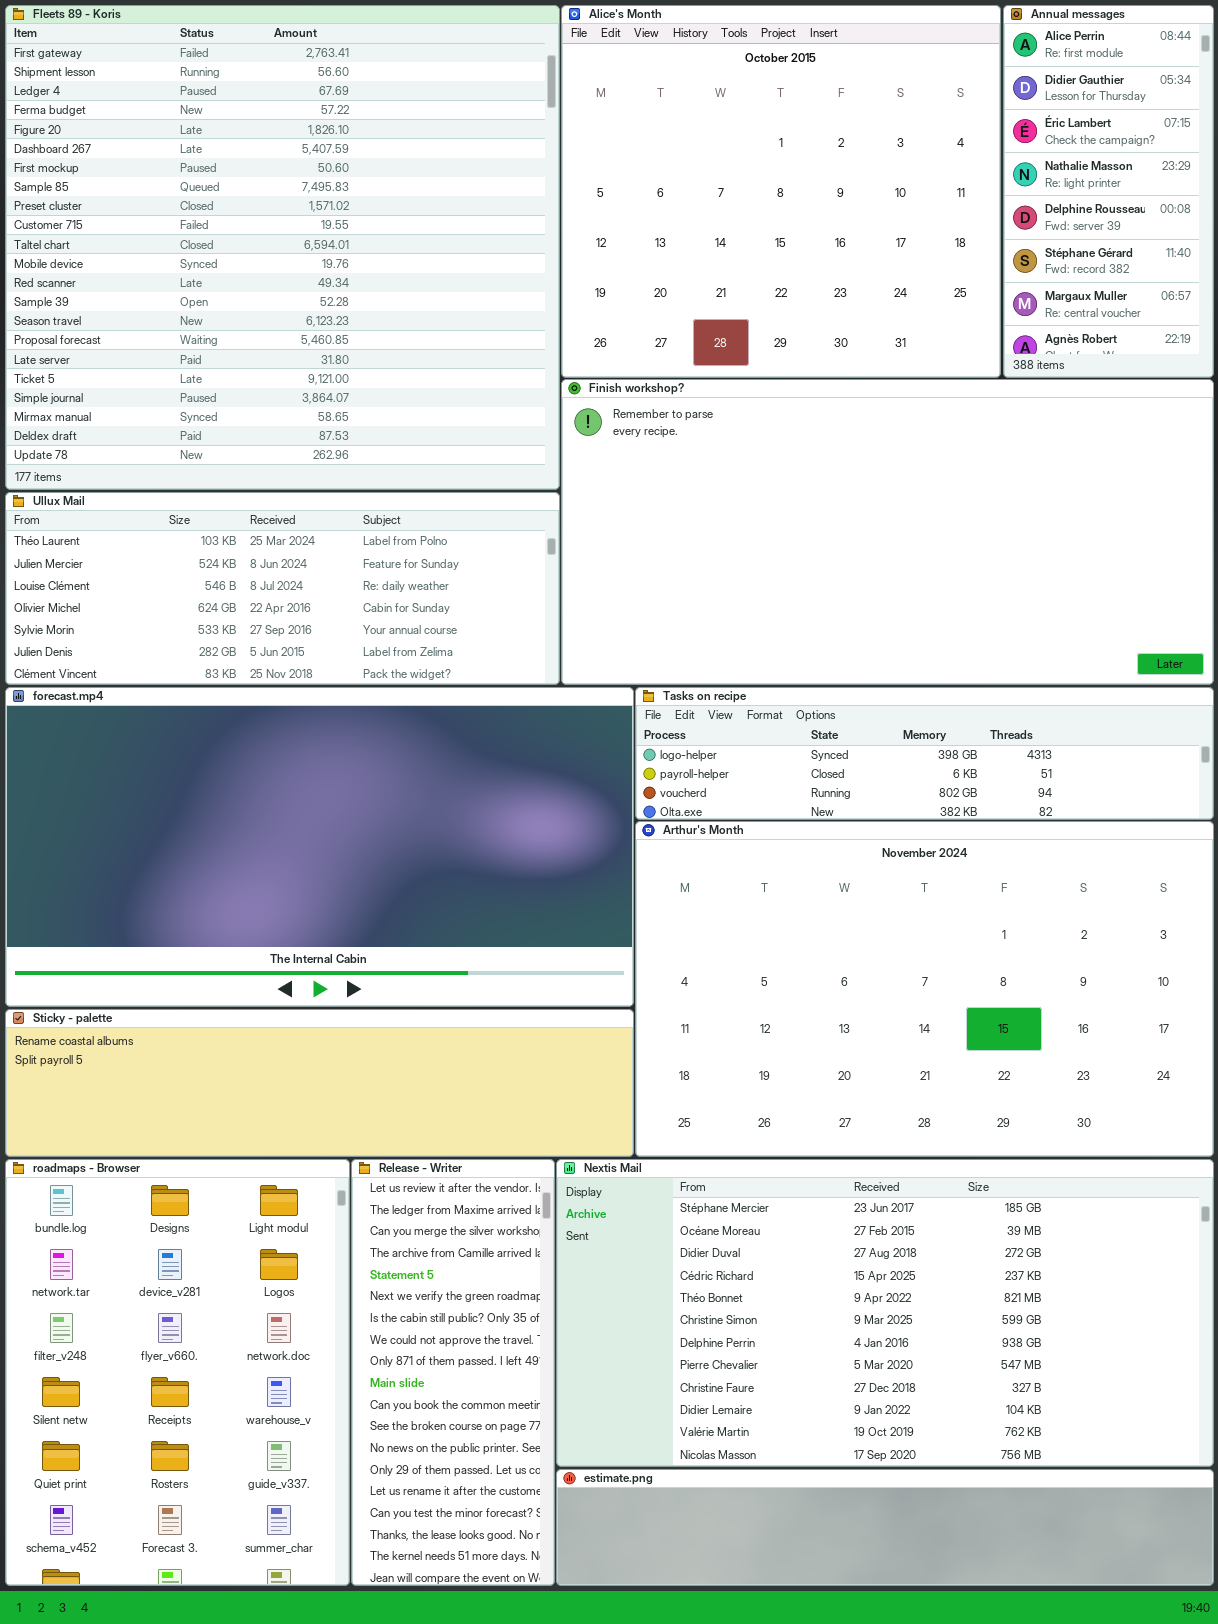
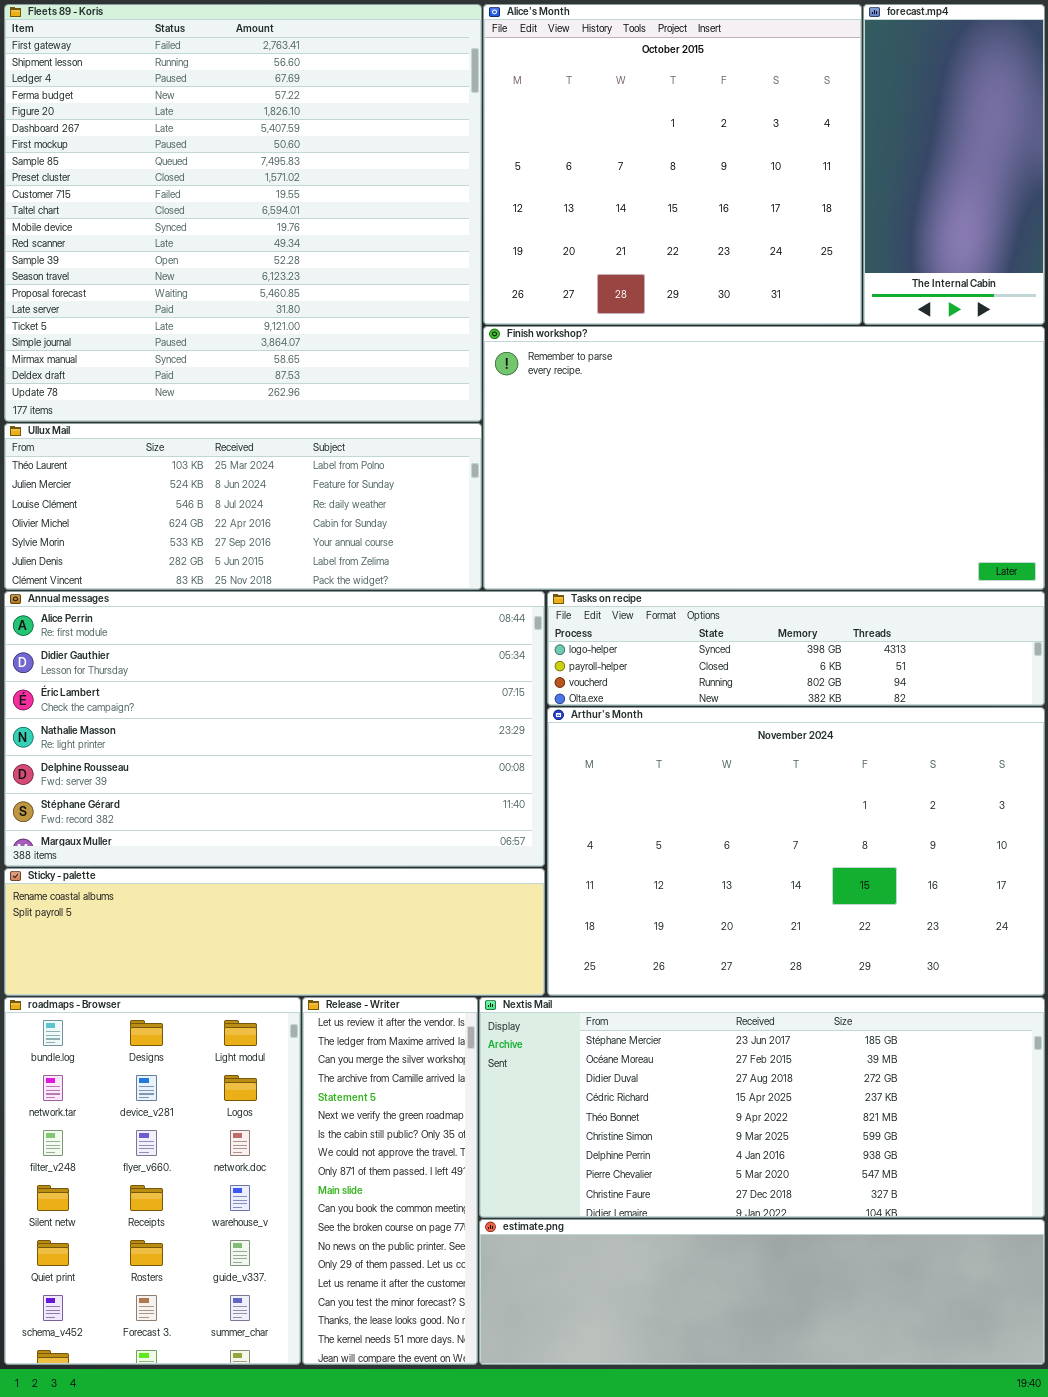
Annual messages: [1003,5,1214,378] -> [4,591,545,867], moved, resized
forecast.mp4: [5,687,634,1007] -> [863,4,1045,325], moved, resized
Nextis Mail: [556,1159,1214,1467] -> [479,997,1045,1218], resized
estimate.png: [556,1469,1214,1586] -> [479,1219,1045,1365], resized

